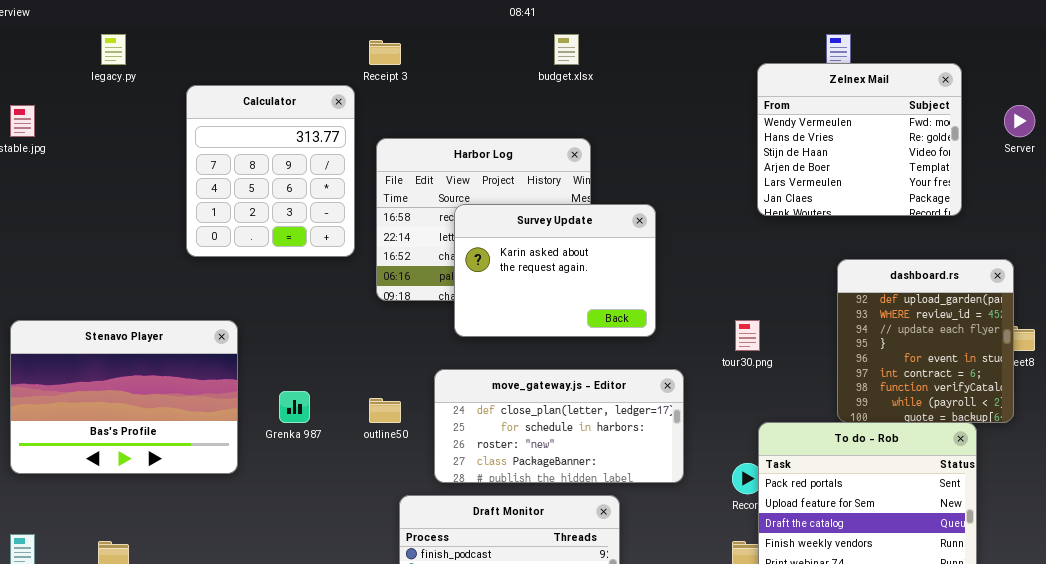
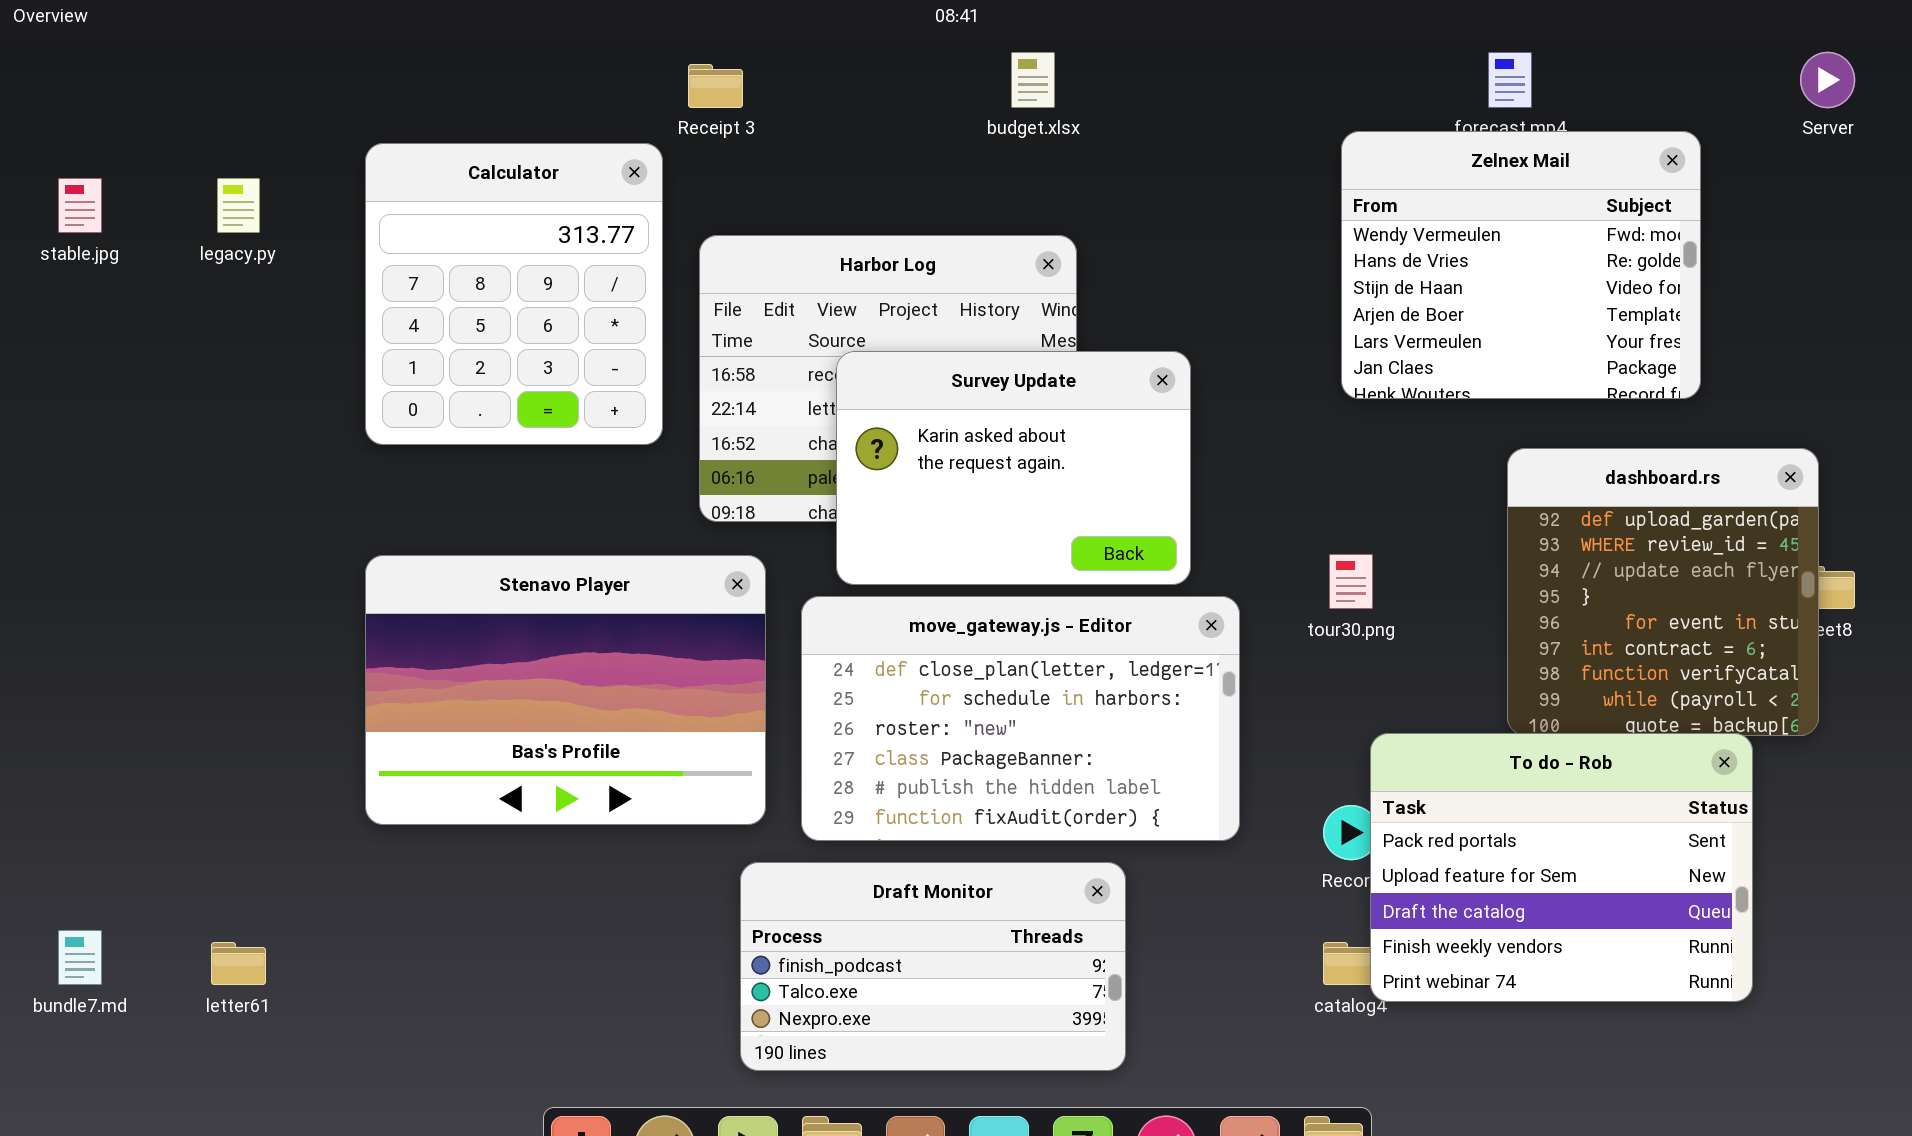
legacy.py: [101,34,126,65] -> [217,178,260,233], moved
Zelnex Mail: [757,63,962,216] -> [1341,131,1701,399], moved
Server: [1004,105,1035,137] -> [1800,52,1855,108], moved
Stenavo Player: [10,320,238,474] -> [365,555,766,825], moved
move_gateway.js - Editor: [434,369,684,483] -> [801,596,1240,841], resized

